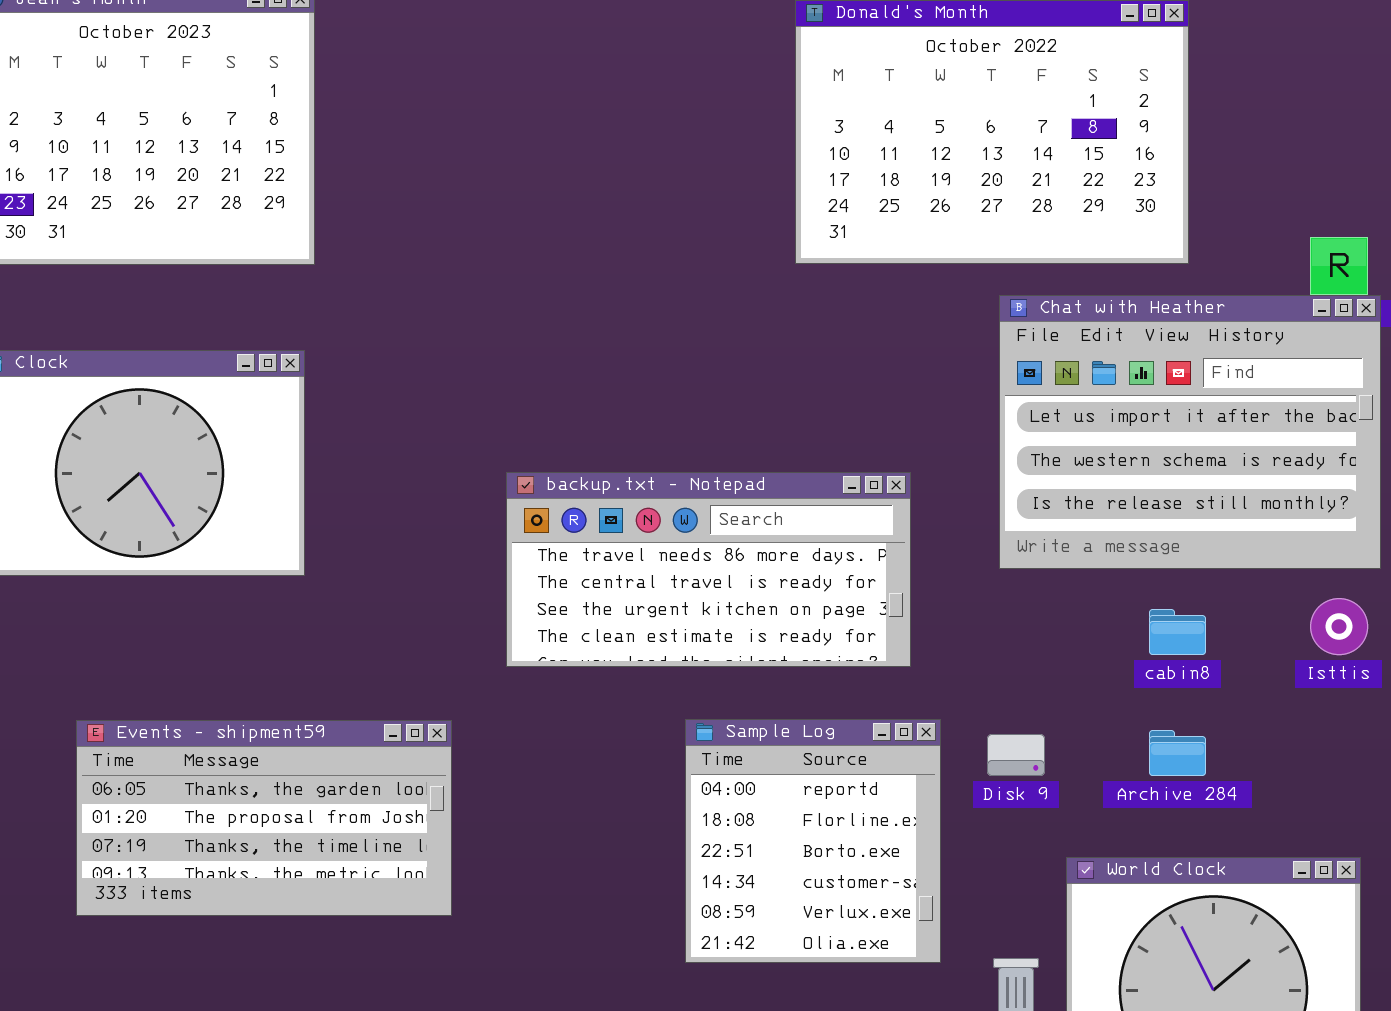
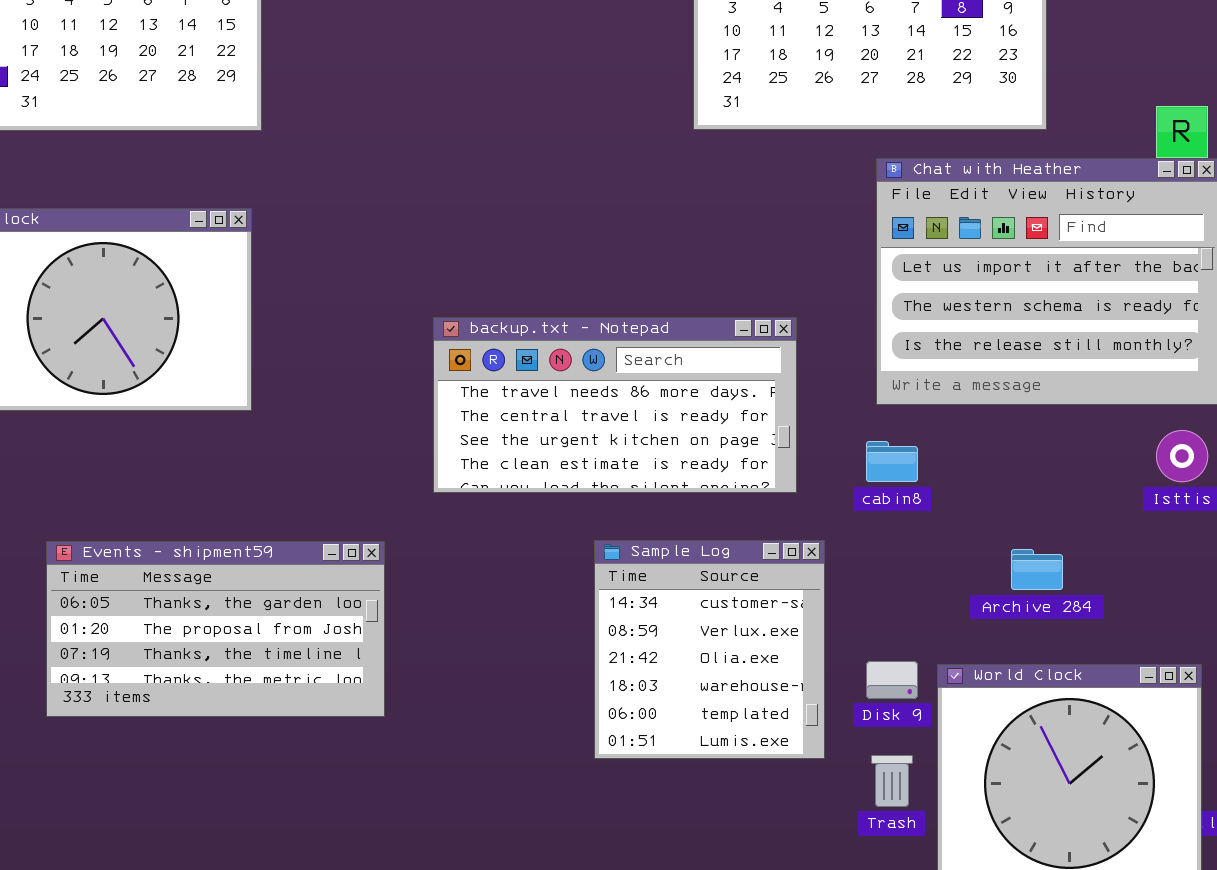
cabin8: [1149,609,1206,655] -> [866,441,918,482], moved
Sample Log: [685,719,941,963] -> [594,540,825,759], scrolled down 3 rows
Disk 9: [987,734,1045,776] -> [866,661,918,699], moved

